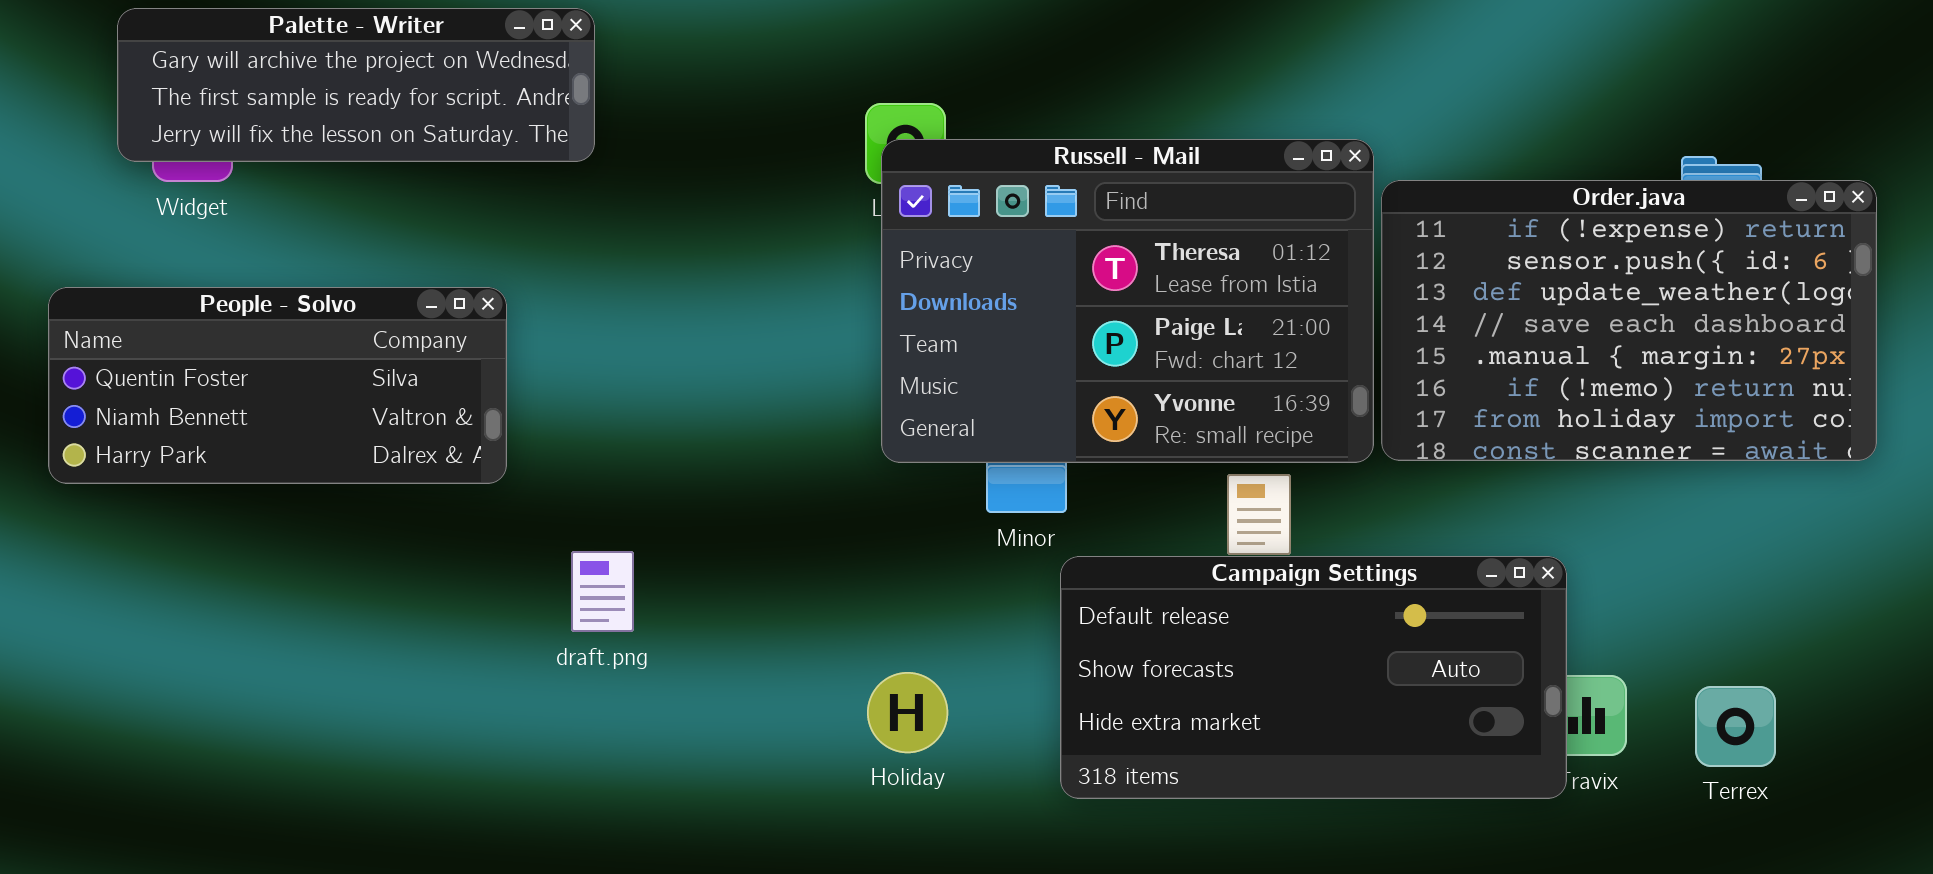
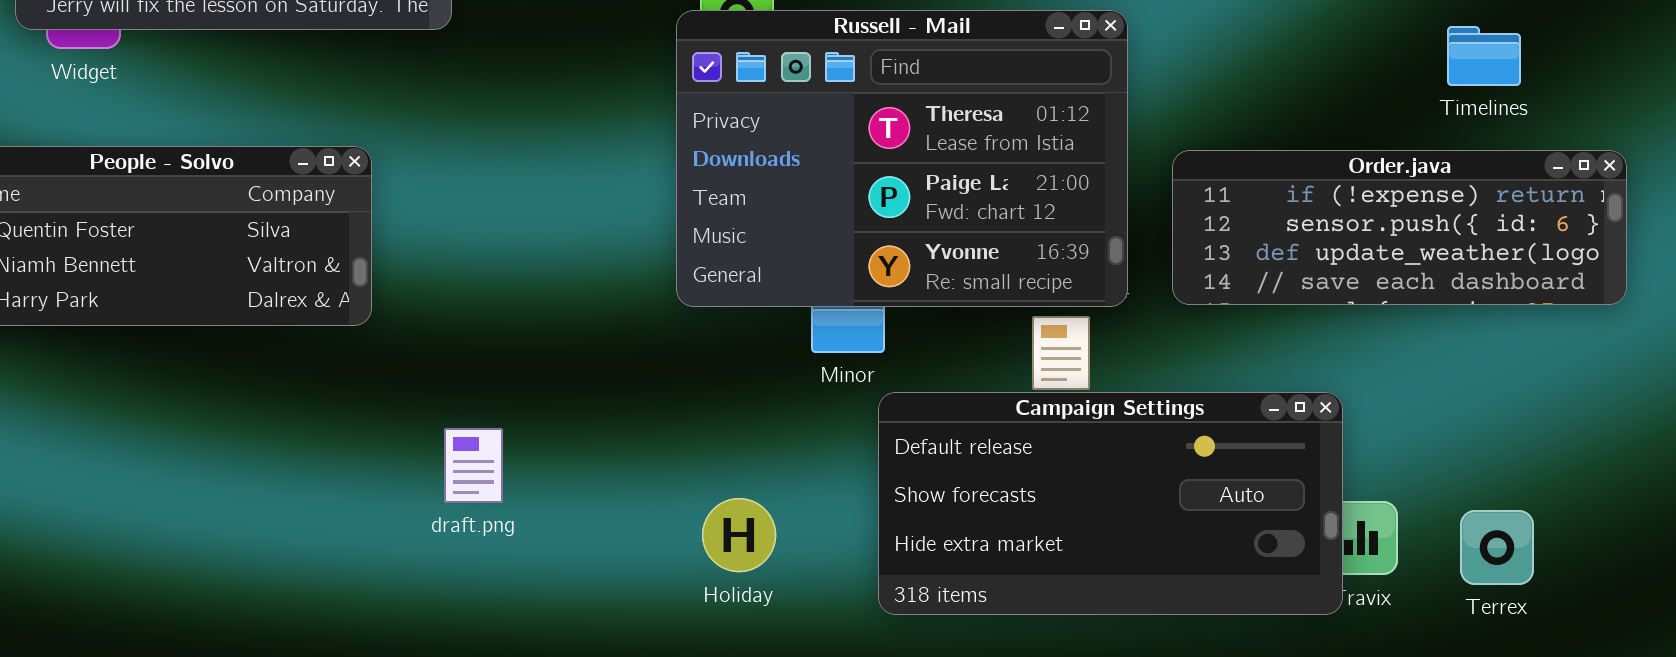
Russell - Mail: [881,139,1374,463] -> [676,10,1128,307], moved
Order.java: [1381,180,1877,461] -> [1172,150,1627,305], resized
draft.png: [571,551,634,632] -> [444,428,503,503], moved

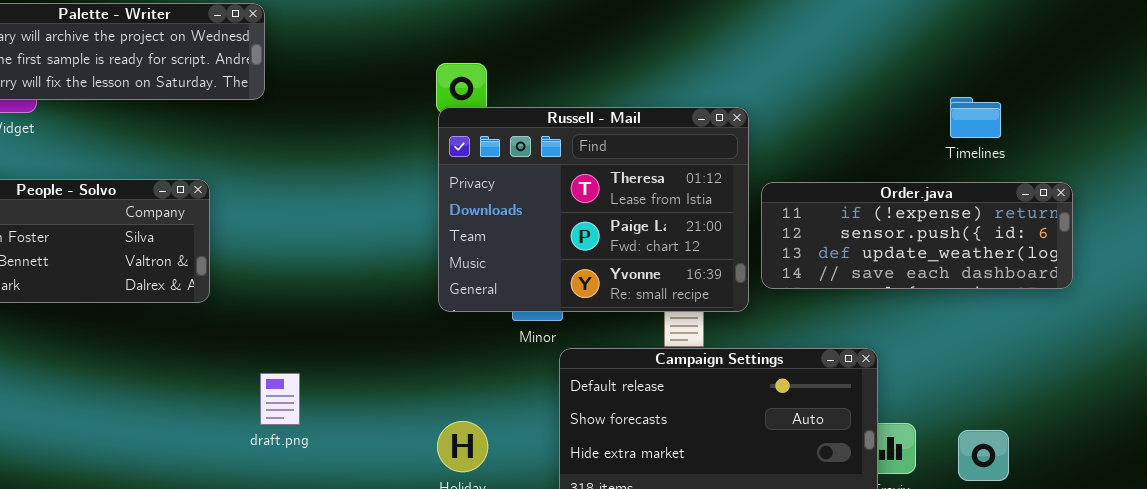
Russell - Mail: [676,10,1128,307] -> [438,107,749,312], moved

